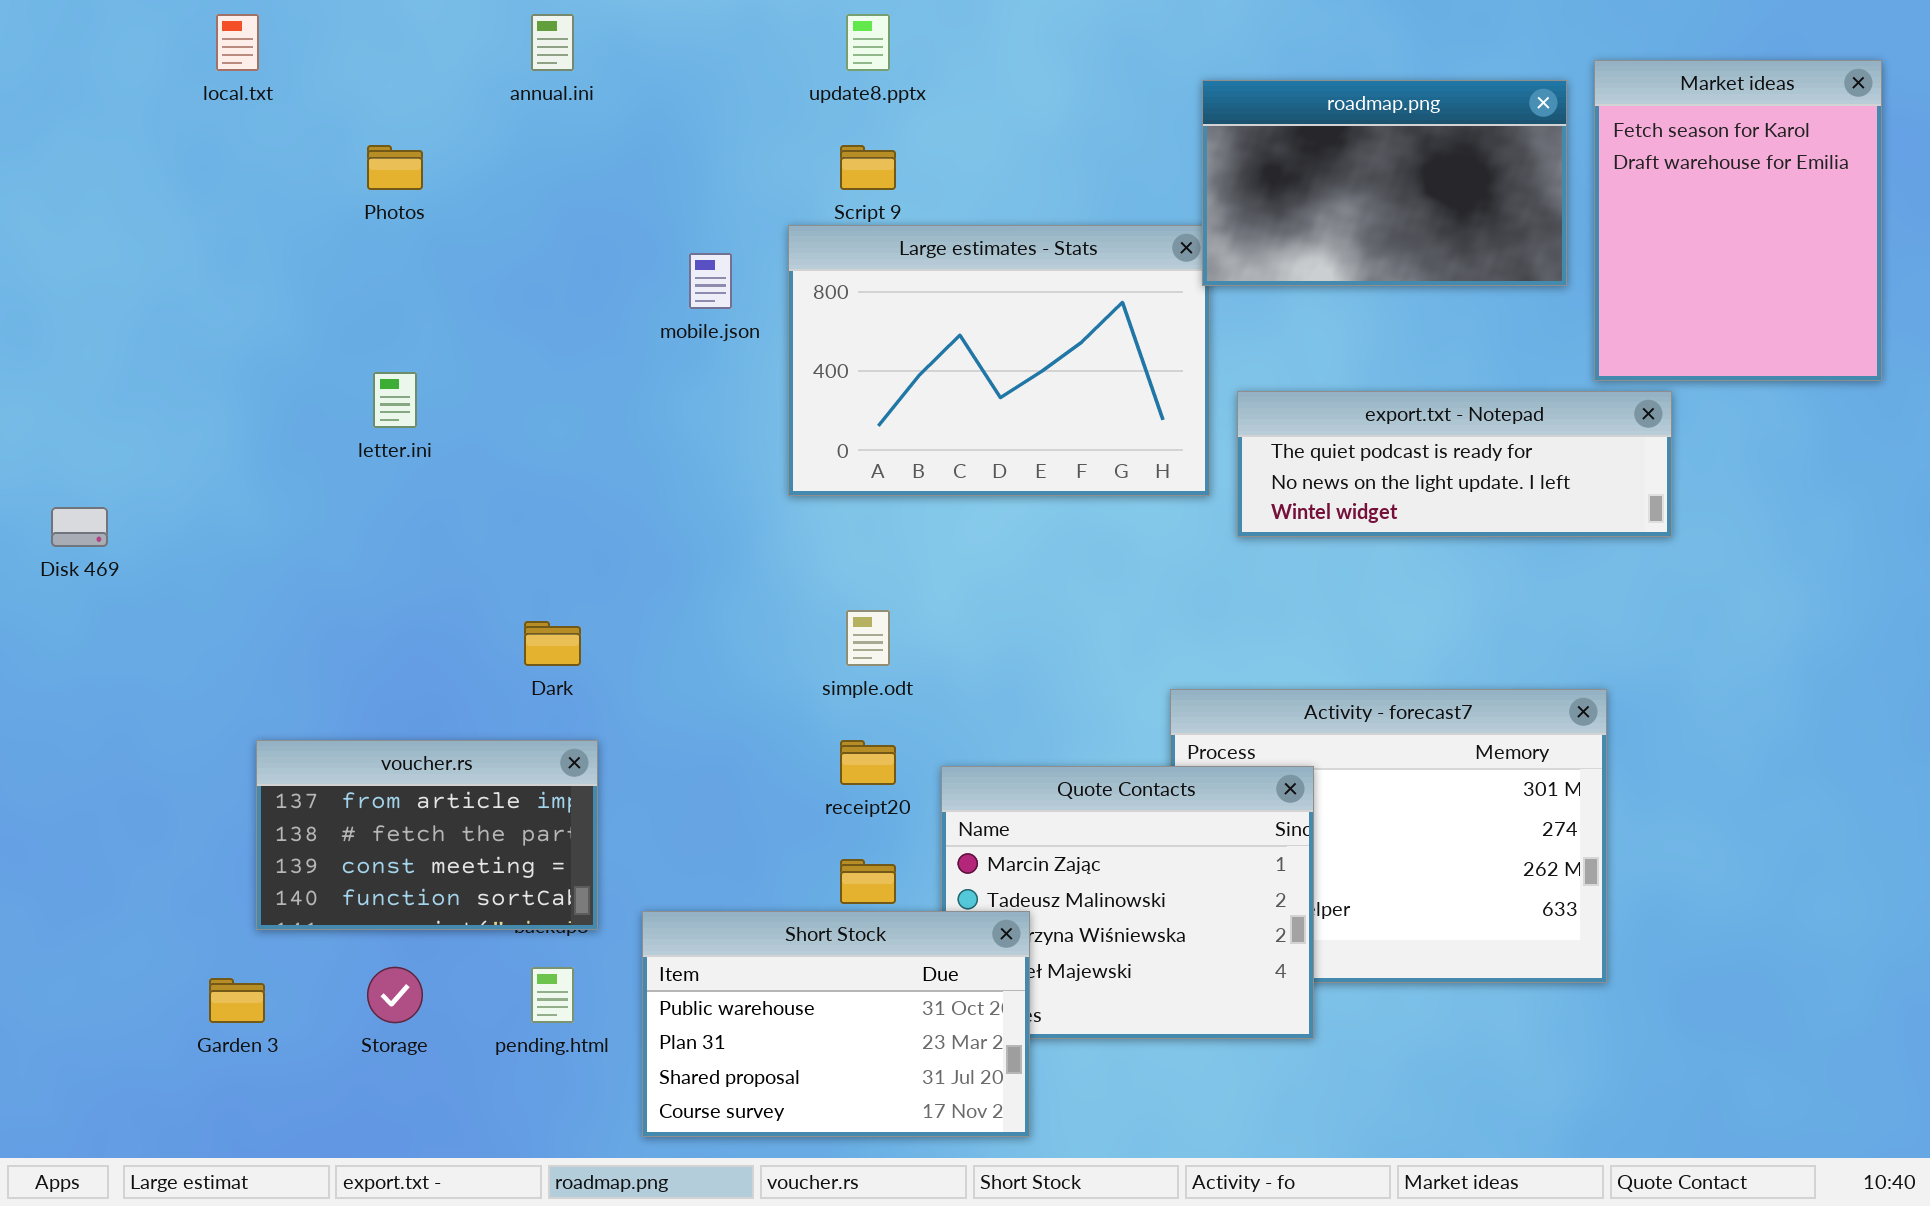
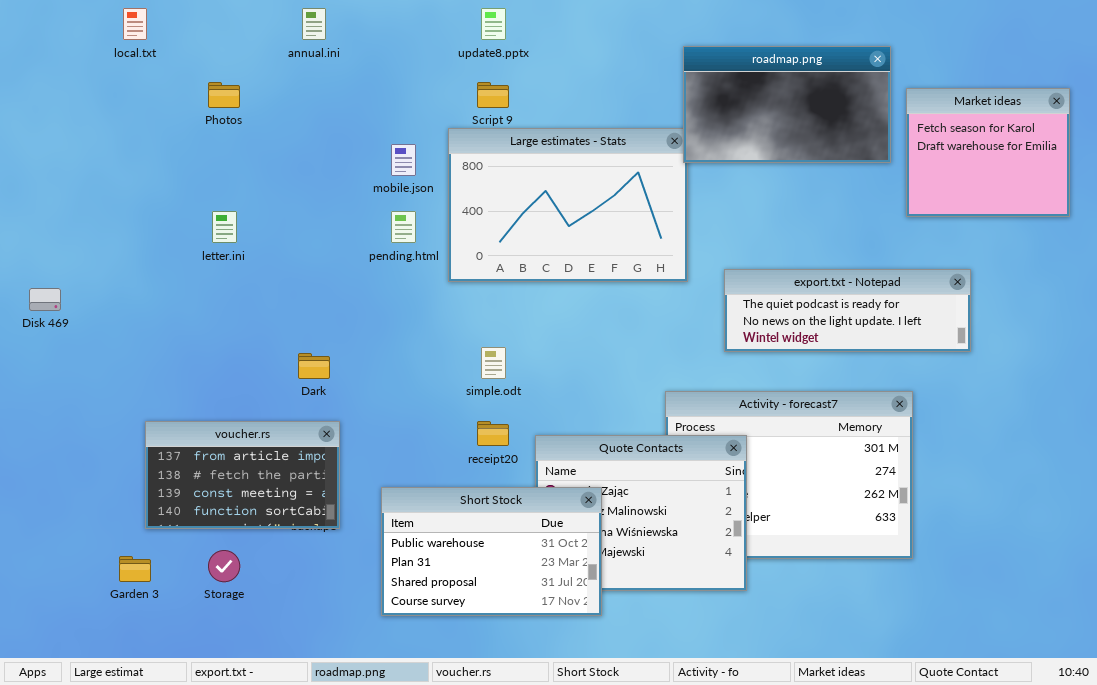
Market ideas: [1594,60,1882,381] -> [906,88,1070,217], resized
export.txt - Notepad: [1237,391,1672,537] -> [724,269,971,352], moved
Short Stock: [642,911,1030,1137] -> [381,487,602,616], moved
pending.html: [531,967,574,1023] -> [391,211,416,243], moved

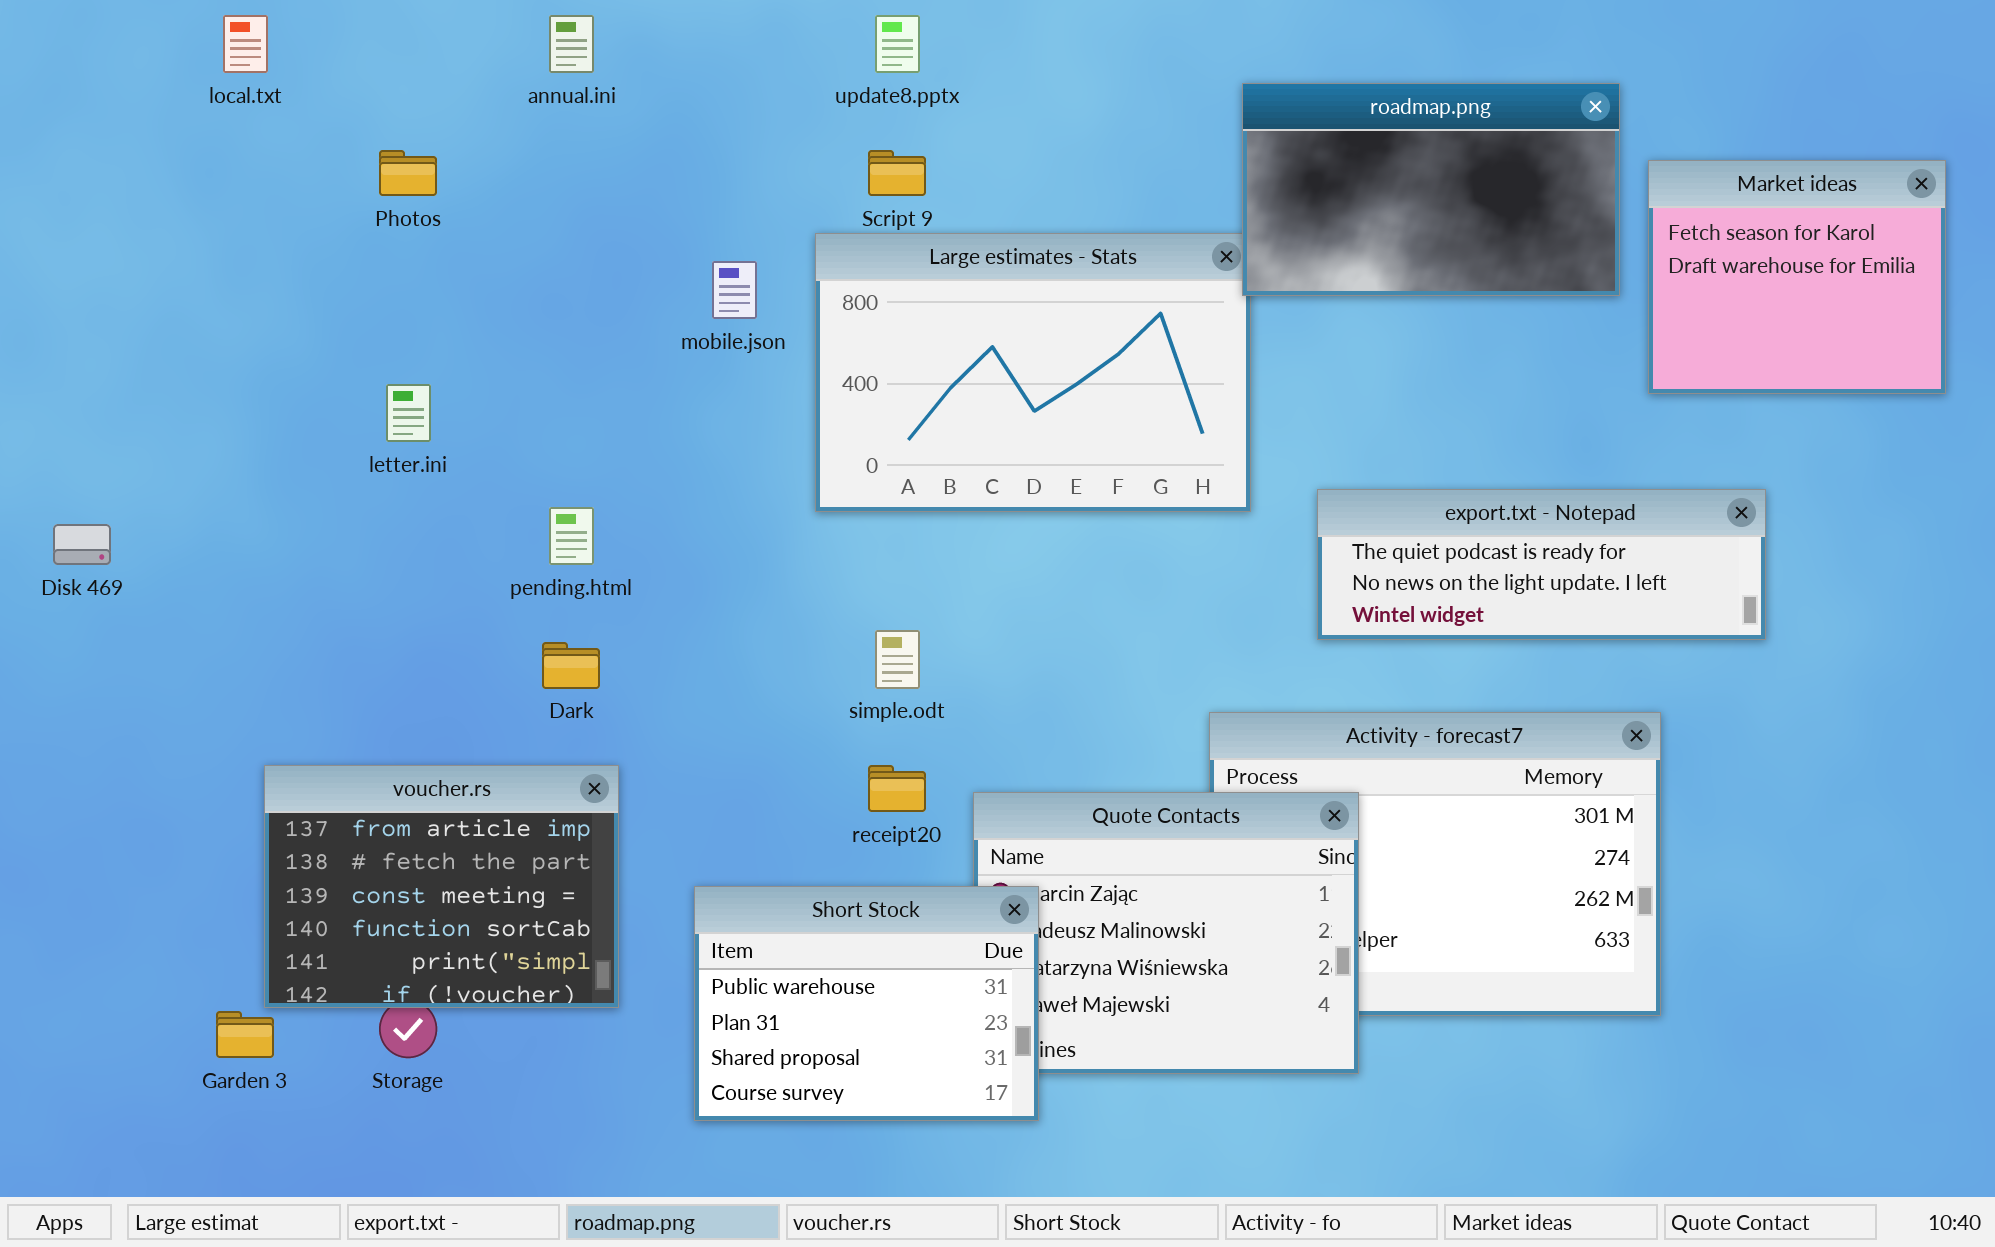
pending.html: [391,211,416,243] -> [549,507,594,565], moved
voucher.rs: [145,421,340,529] -> [264,765,619,1008], resized
Short Stock: [381,487,602,616] -> [694,886,1039,1121], resized

